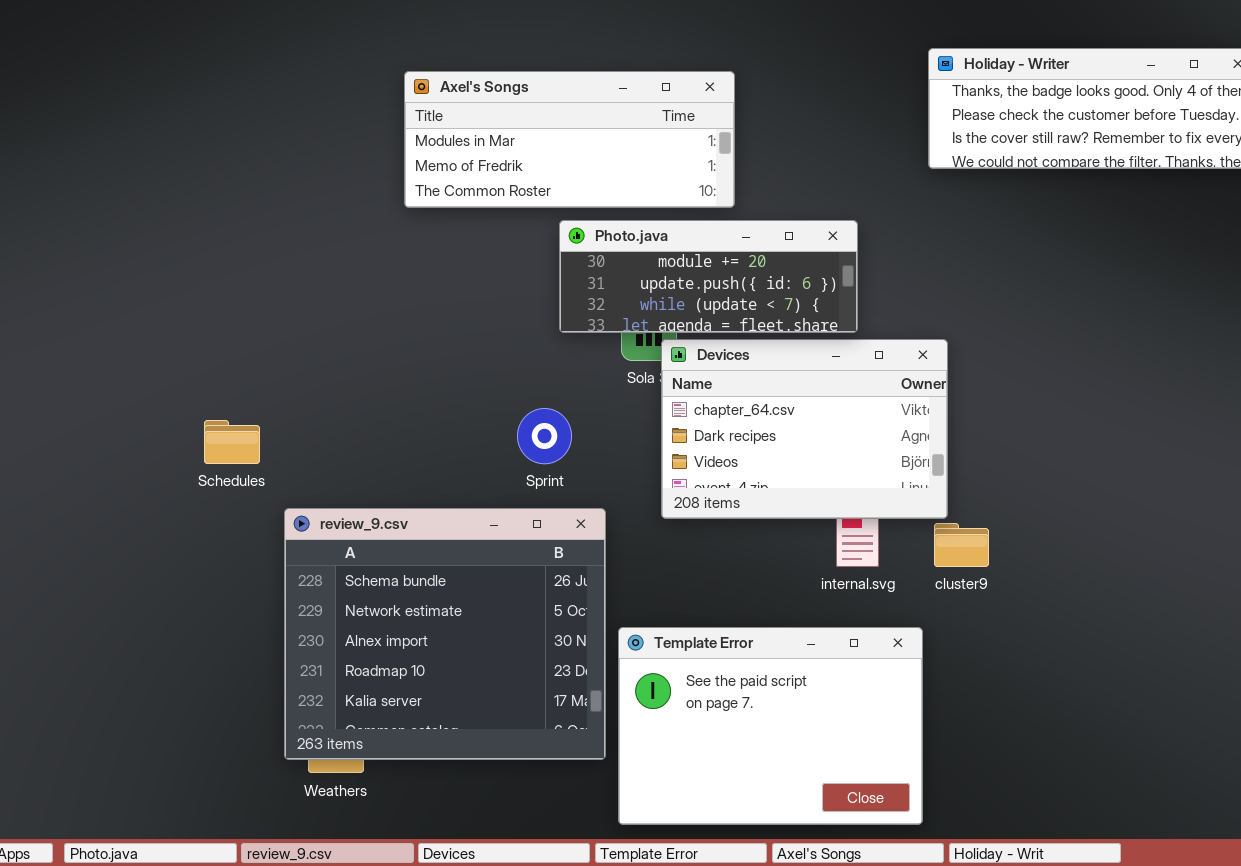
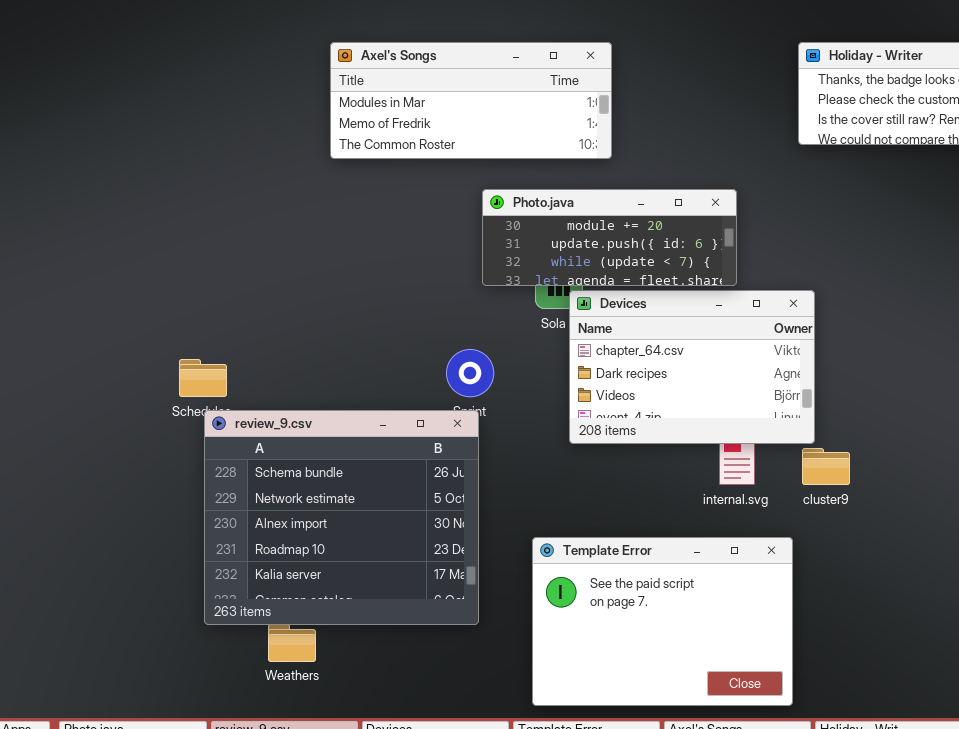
Axel's Songs: [404,71,735,208] -> [330,42,612,159], moved
review_9.csv: [284,508,606,760] -> [204,410,479,625], moved

